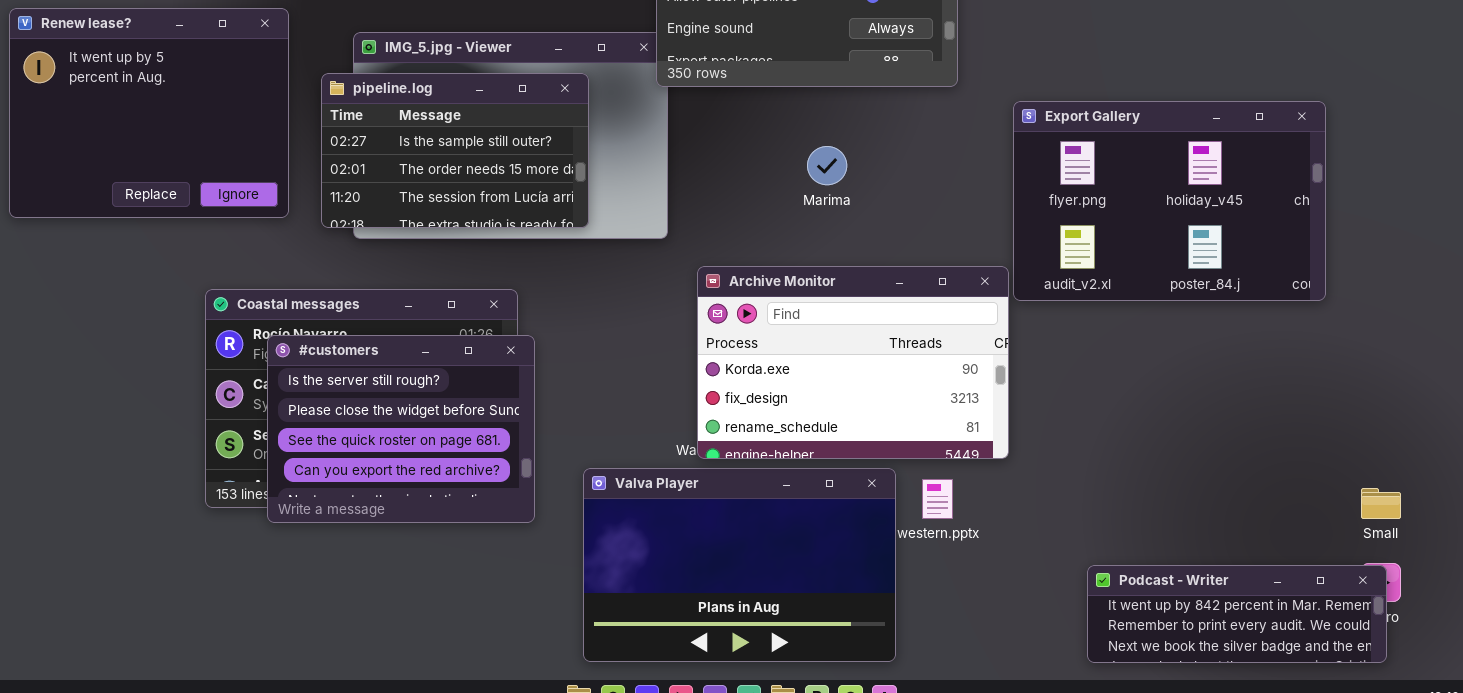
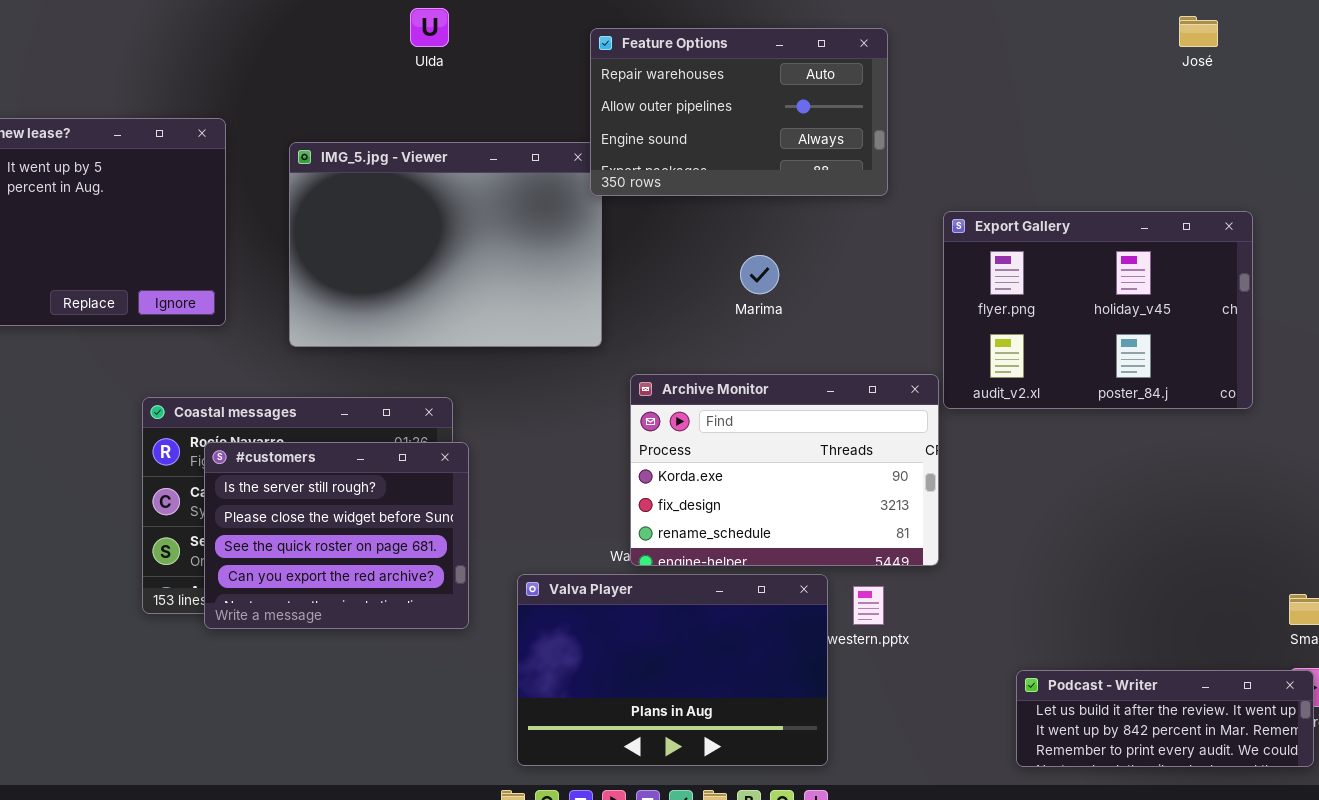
pipeline.log: [321,73,589,228] -> none, closed
Podcast - Writer: [1087,565,1387,663] -> [1016,670,1314,767], scrolled up 1 row

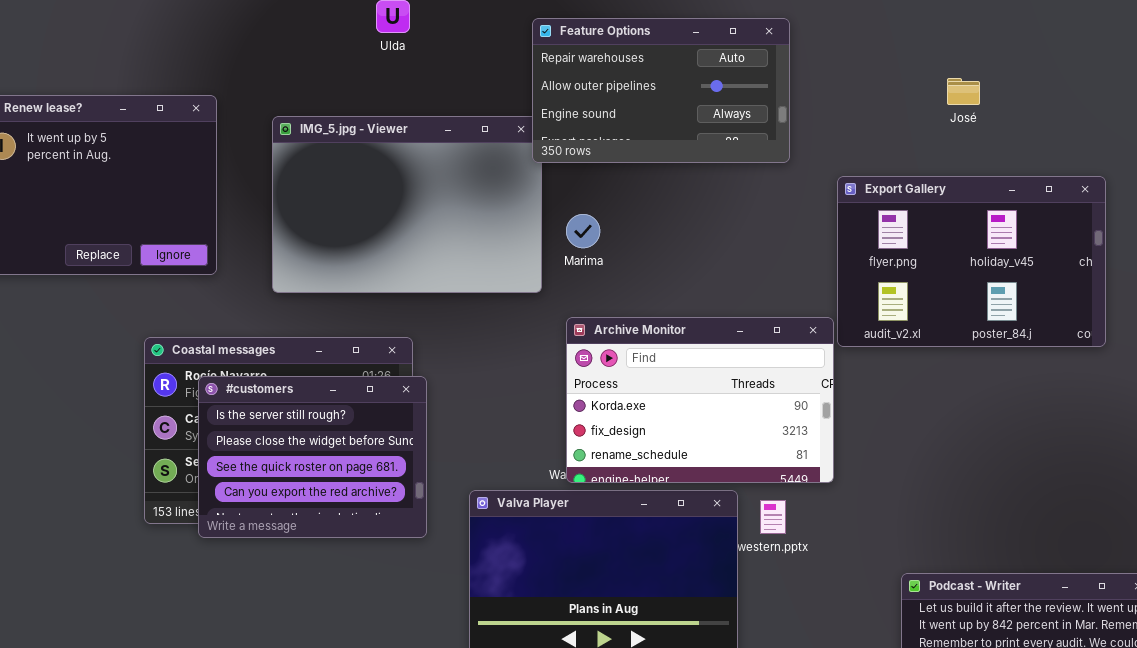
José: [1179,16,1218,47] -> [947,78,980,105], moved
Marima: [740,255,779,294] -> [566,214,600,248], moved

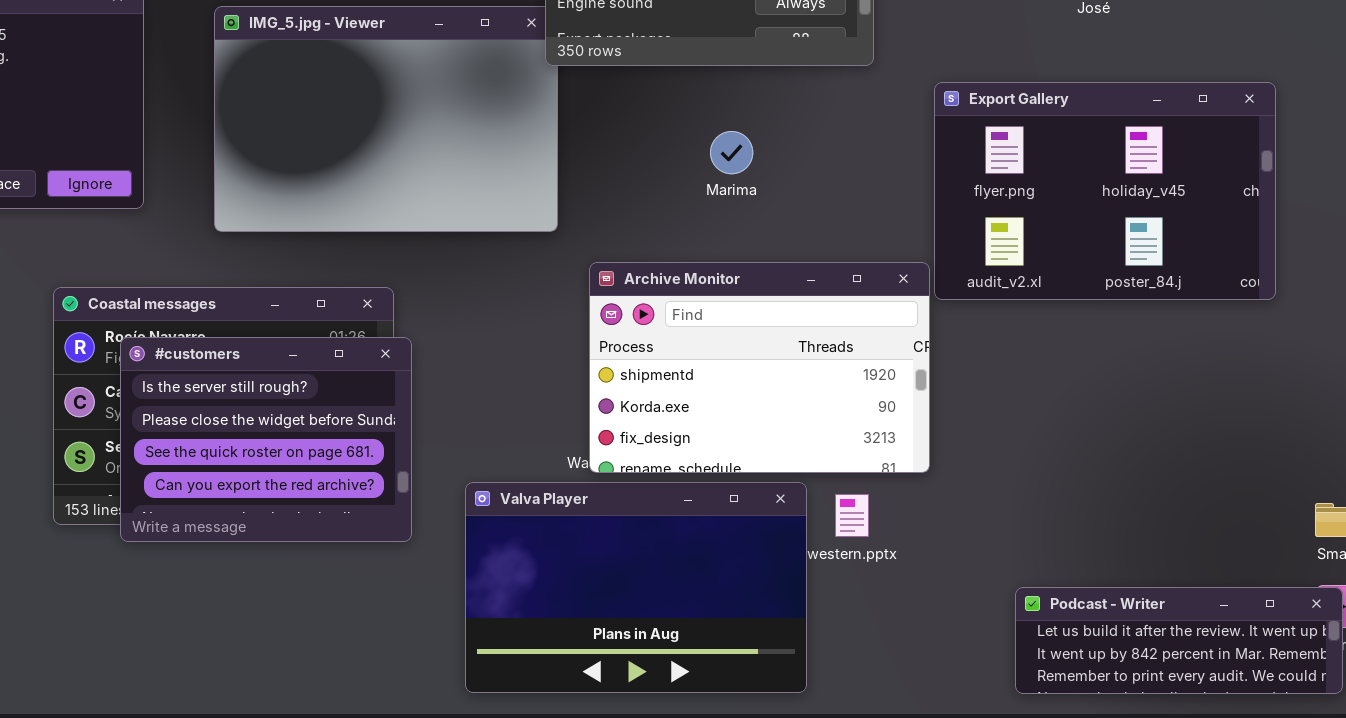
Marima: [566,214,600,248] -> [710,131,753,174], moved
Archive Monitor: [566,317,834,483] -> [589,262,930,473], scrolled up 1 row

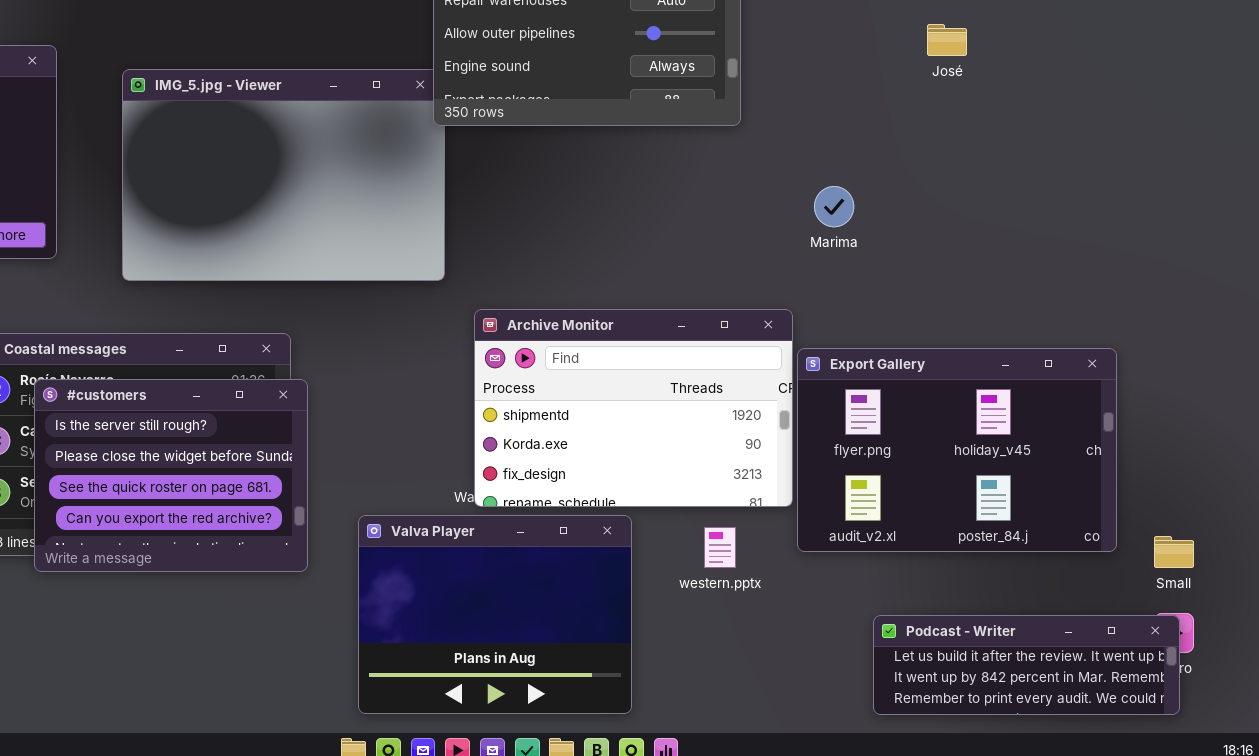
Export Gallery: [934,82,1276,300] -> [797,348,1117,552], moved
Marima: [710,131,753,174] -> [814,186,854,227], moved
Valva Player: [465,482,807,693] -> [358,515,632,714], resized

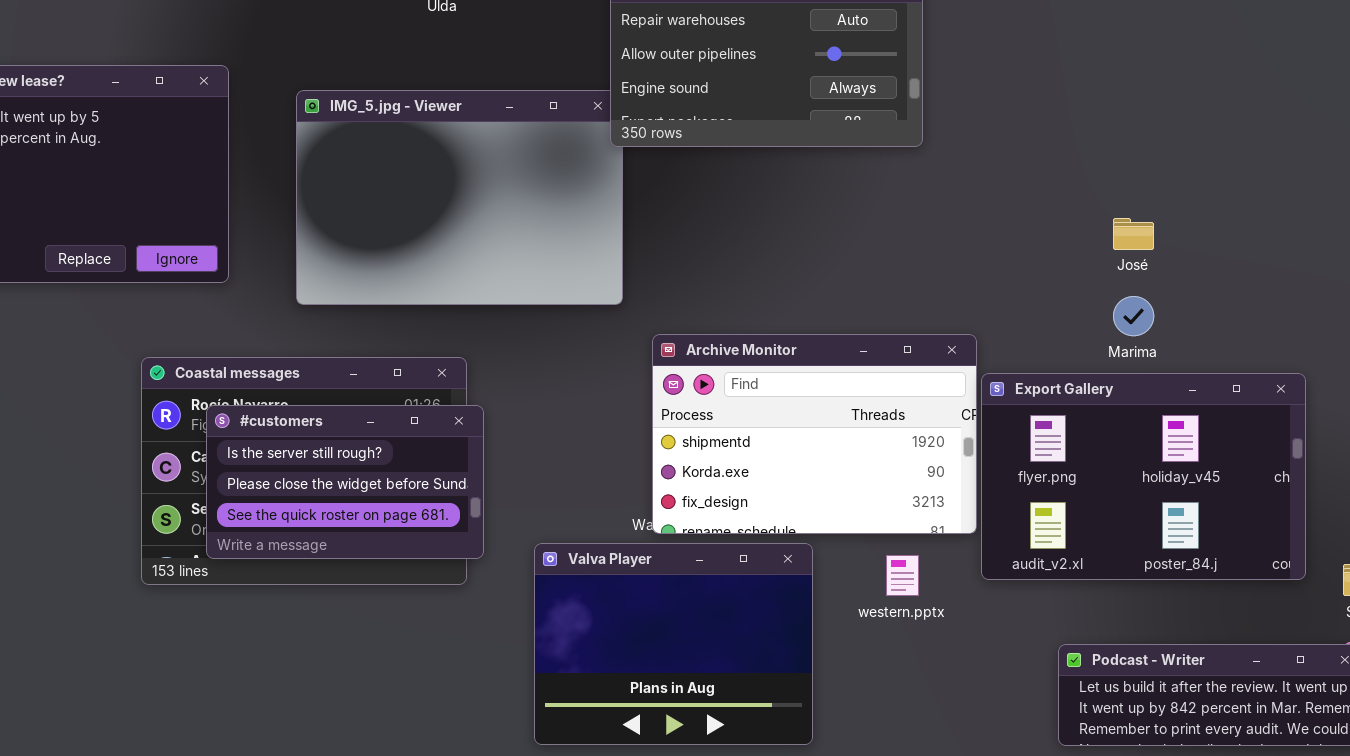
José: [927,24,967,56] -> [1113,218,1154,250], moved
Marima: [814,186,854,227] -> [1113,296,1154,336], moved
#customers: [34,379,308,572] -> [206,405,484,559], resized

